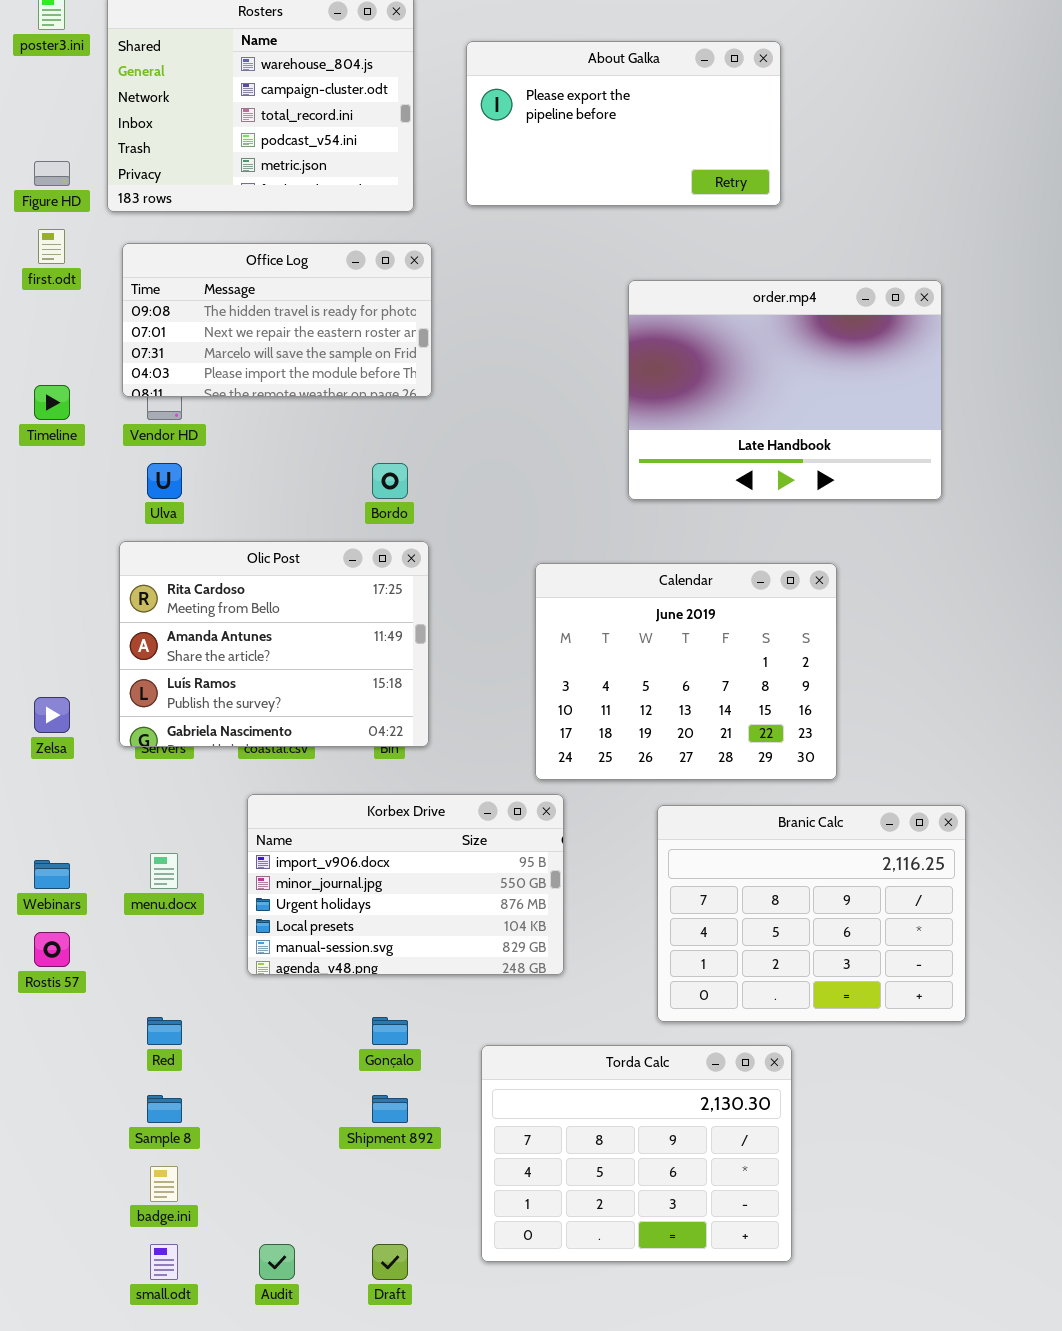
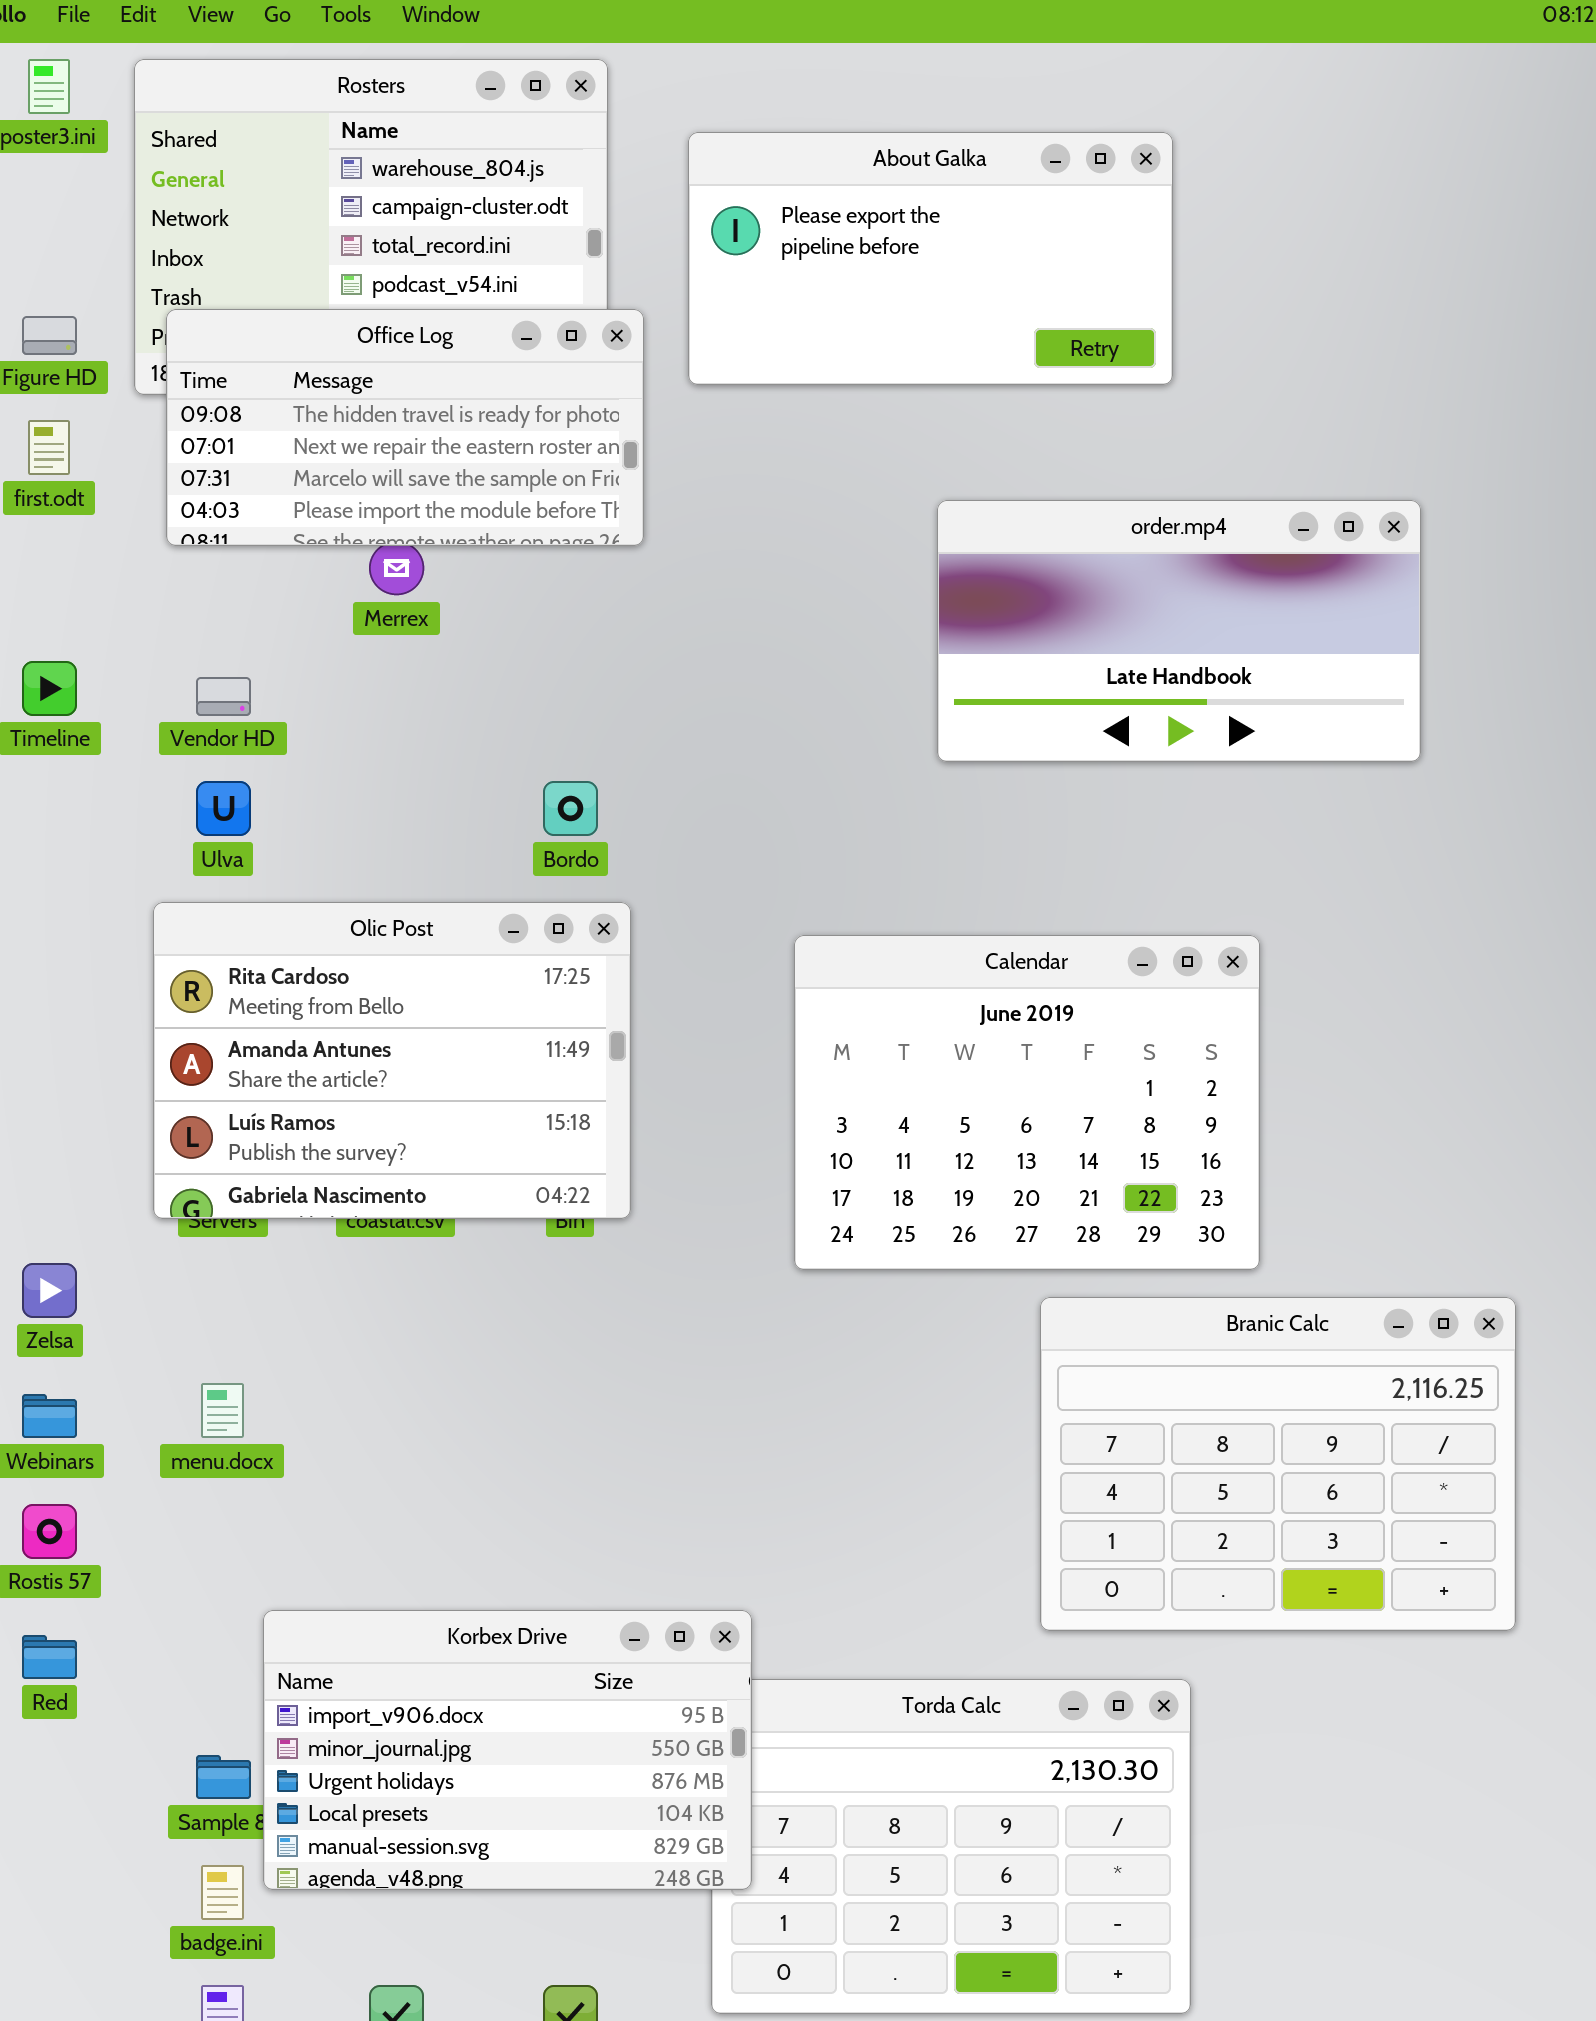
Office Log: [122,243,432,397] -> [166,309,644,546], moved
order.mp4: [628,280,942,500] -> [937,500,1421,762], resized
Zelsa: [34,697,70,733] -> [22,1263,77,1318], moved
Korbex Drive: [247,794,564,975] -> [263,1610,752,1890], moved
Branic Calc: [657,805,966,1022] -> [1040,1297,1516,1631], moved
Red: [147,1017,182,1045] -> [22,1635,77,1679], moved

